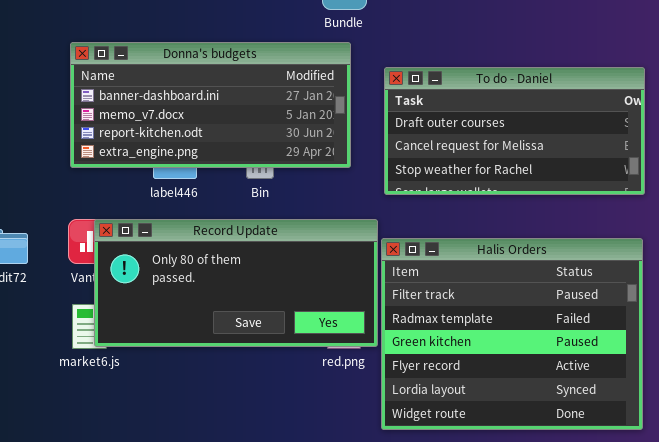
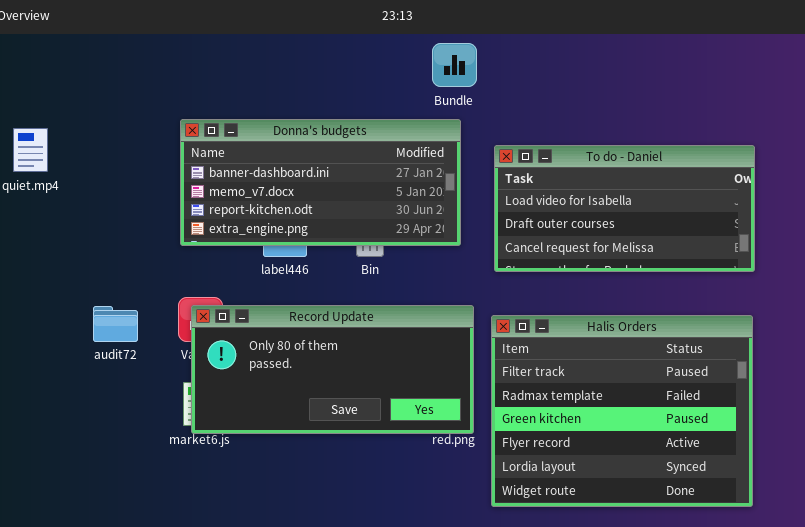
To do - Daniel: [384,67,645,195] -> [494,145,755,272], scrolled up 1 row
Record Update: [94,219,378,347] -> [191,305,474,434], moved

